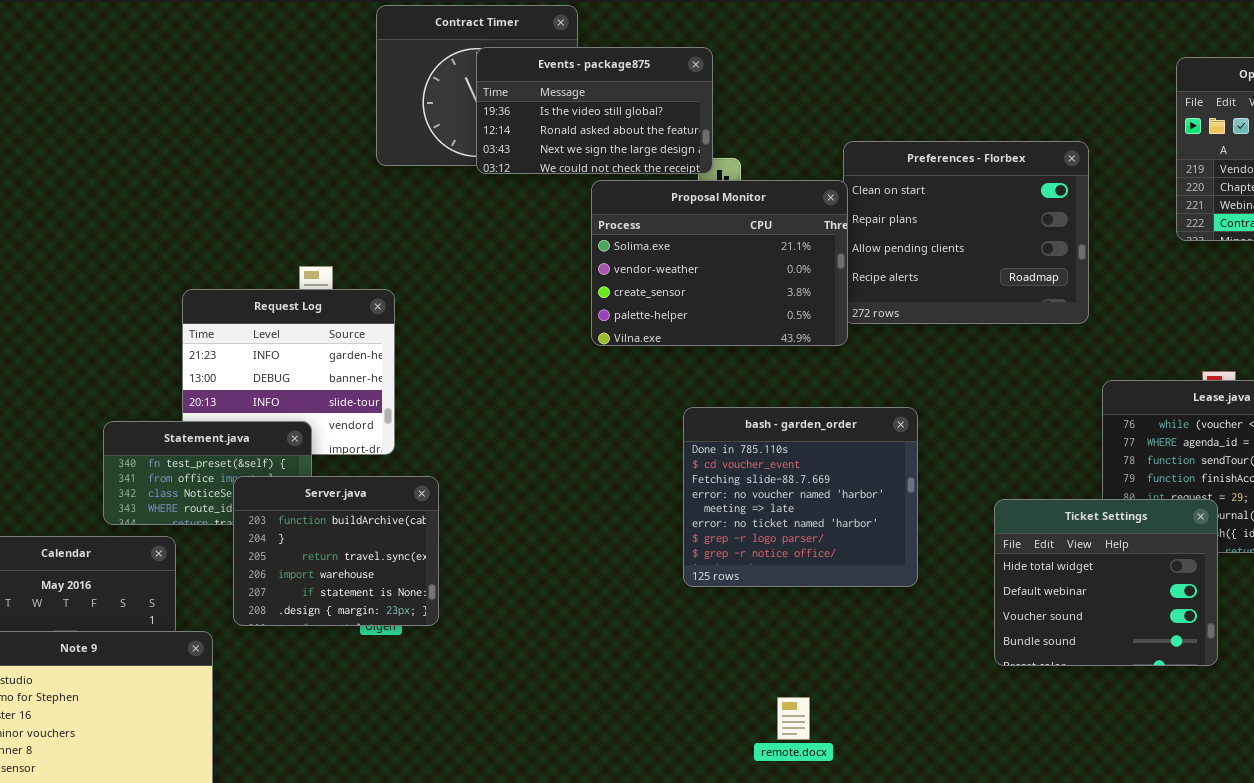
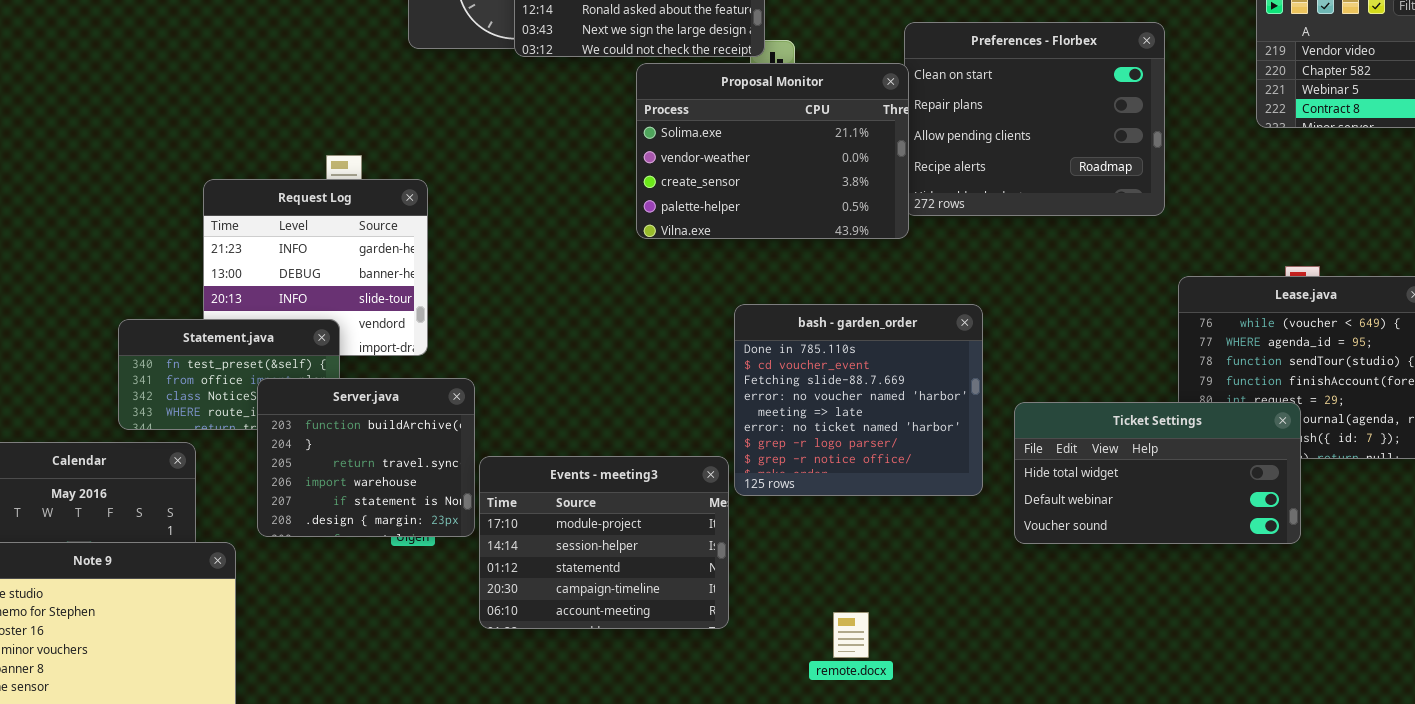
Ticket Settings: [994,499,1218,666] -> [1014,402,1301,544], resized
Events - meeting3: none -> [479,456,729,629], opened

